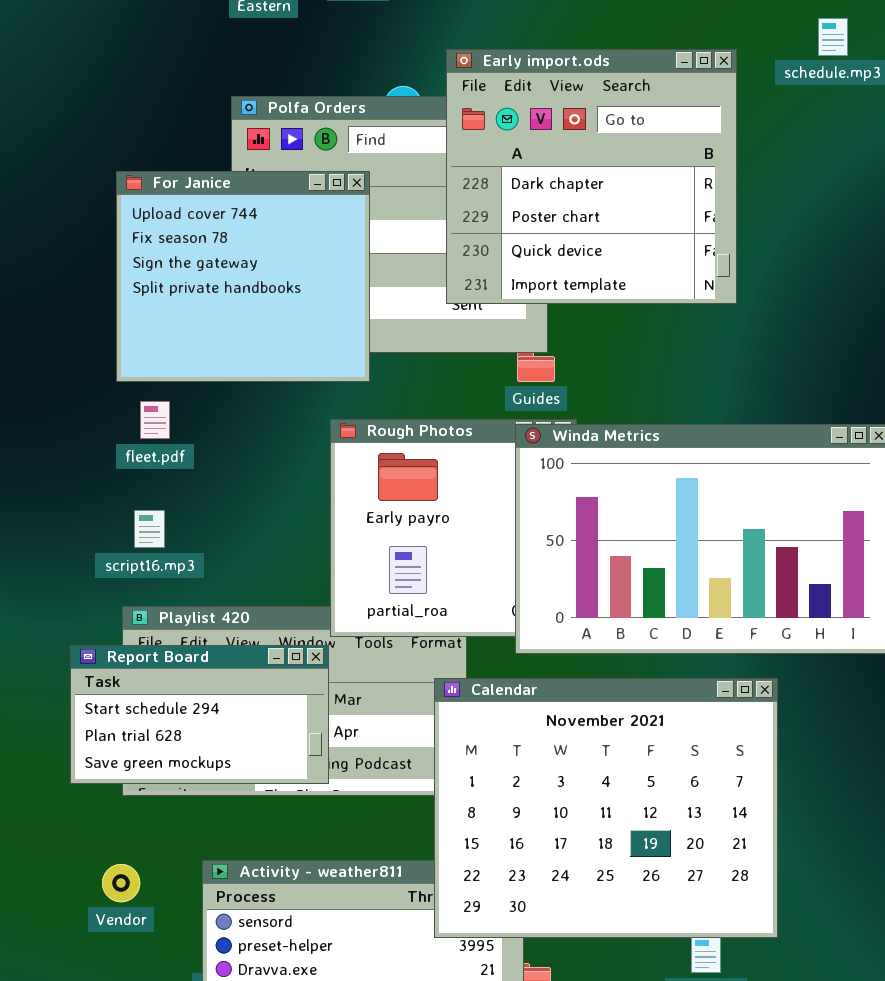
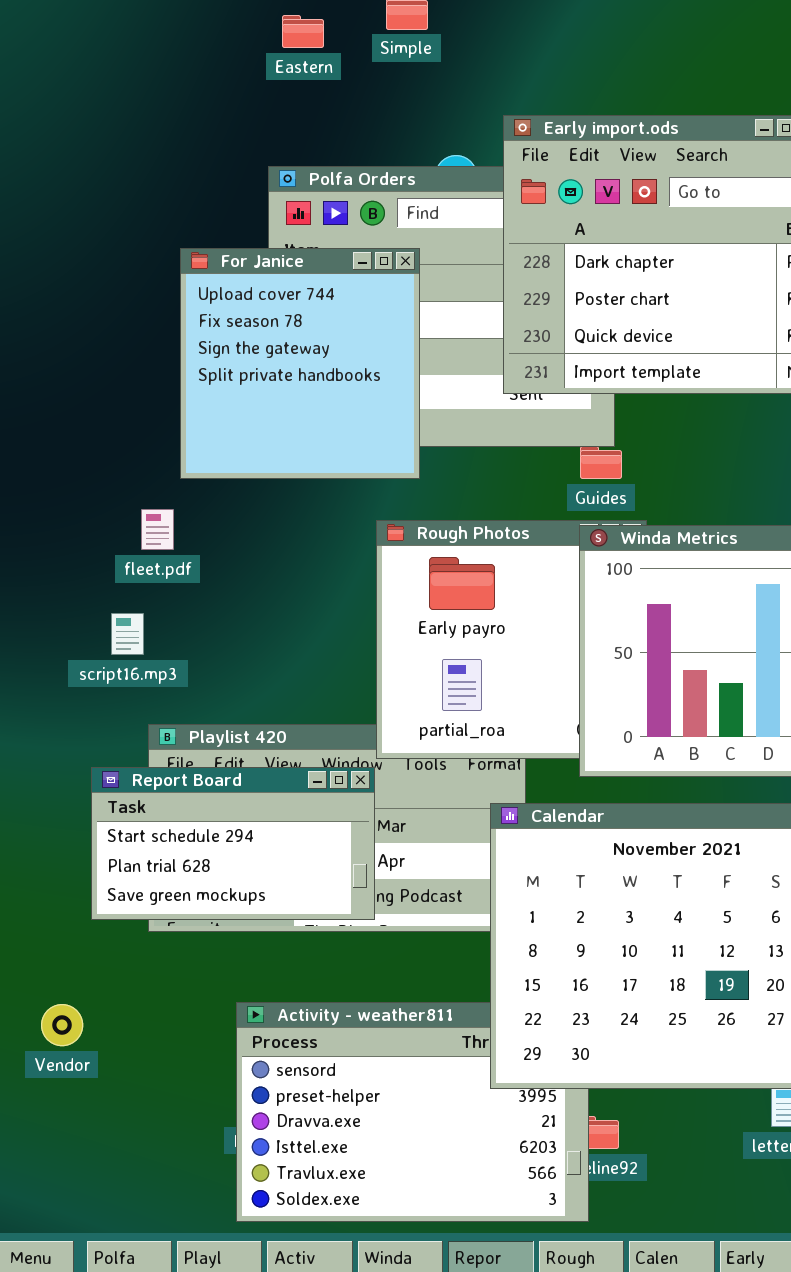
For Janice: [116,171,370,382] -> [180,248,420,479], resized
fleet.pdf: [140,401,170,439] -> [141,509,174,550], moved
script16.mp3: [134,510,165,548] -> [111,613,144,655], moved
Vendor: [102,864,140,902] -> [41,1004,83,1046], moved

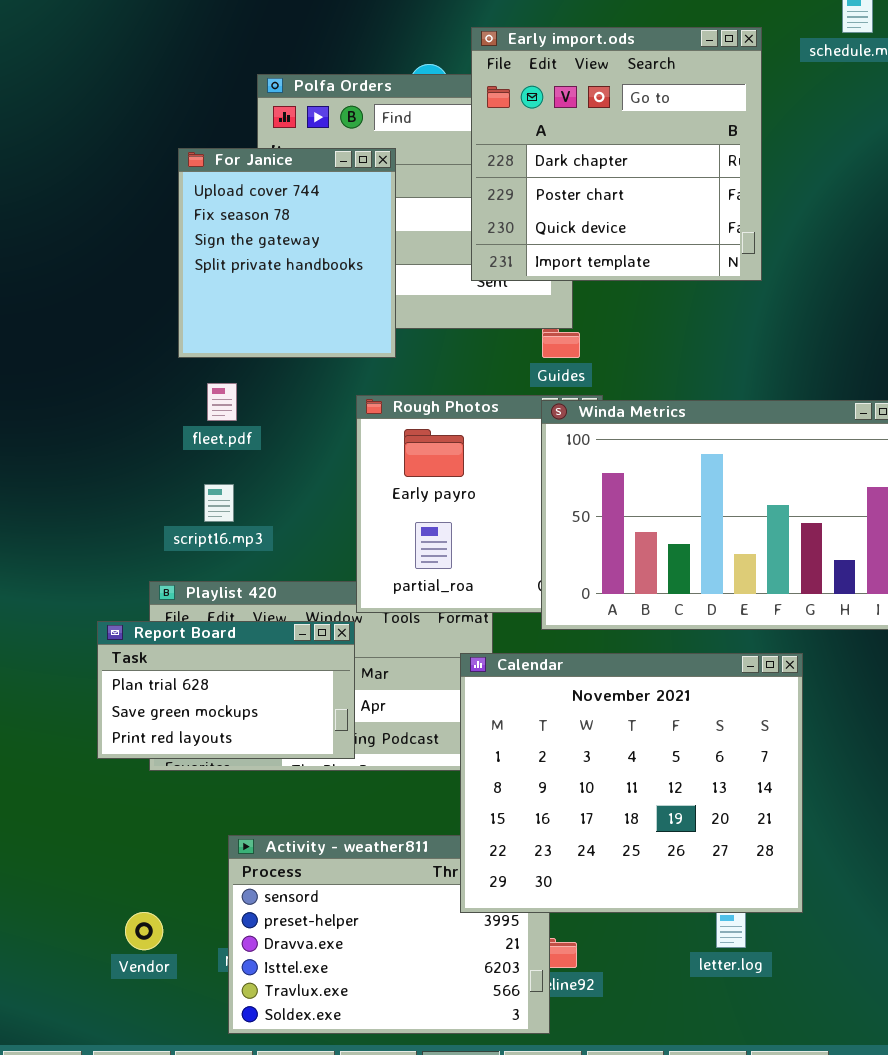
fleet.pdf: [141,509,174,550] -> [207,383,237,421], moved
script16.mp3: [111,613,144,655] -> [204,484,234,522], moved
Report Board: [91,767,375,920] -> [97,621,355,759], scrolled down 1 row
Vendor: [41,1004,83,1046] -> [125,912,163,950], moved

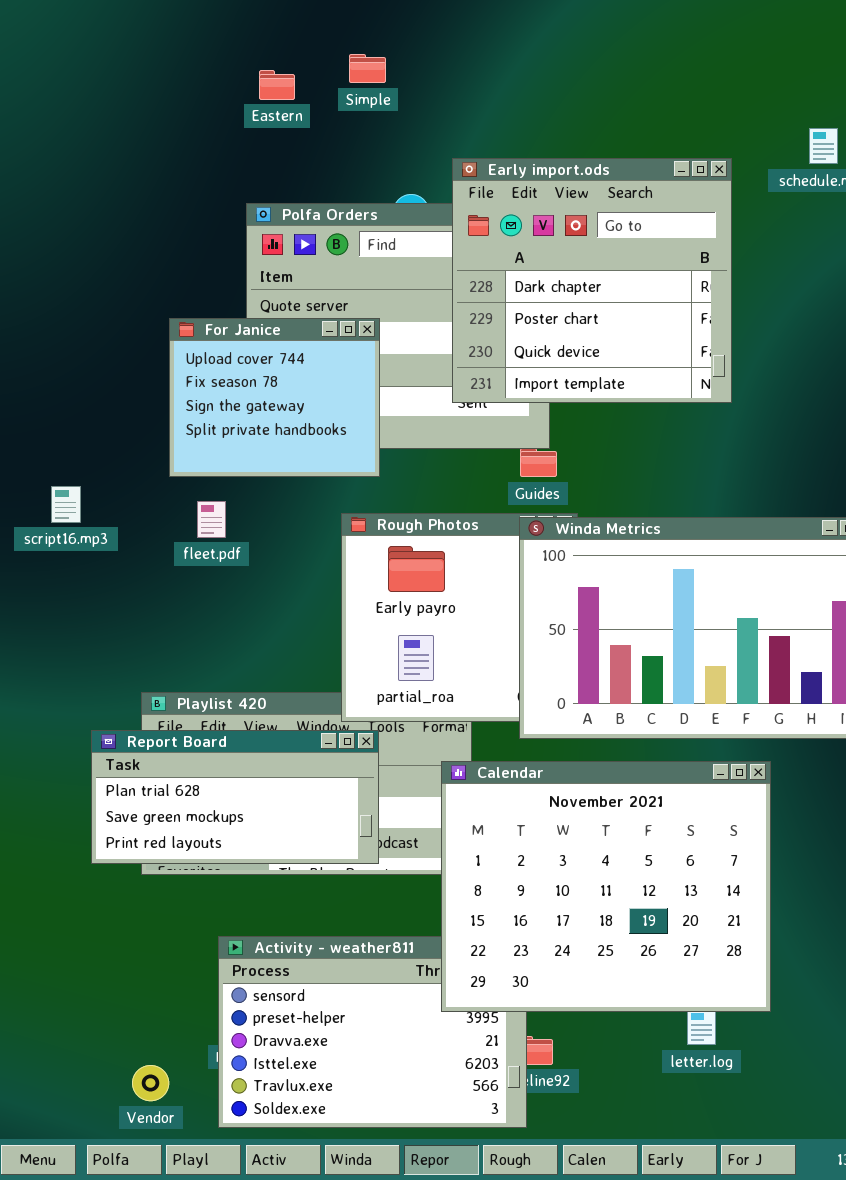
For Janice: [178,148,396,358] -> [169,318,380,477], resized
script16.mp3: [204,484,234,522] -> [51,486,81,523], moved
Report Board: [97,621,355,759] -> [91,730,379,864], resized
Vendor: [125,912,163,950] -> [132,1065,169,1101], moved

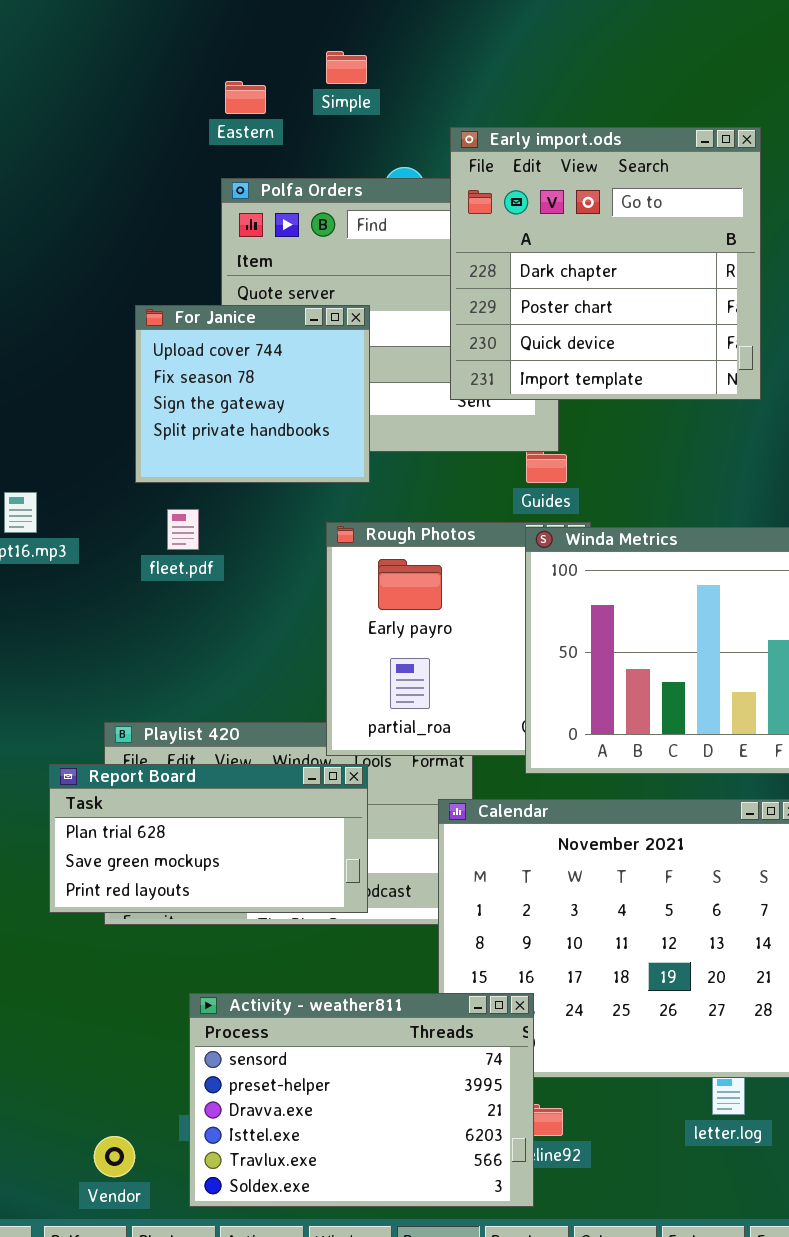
Simple: [349,54,386,83] -> [326,51,367,84], moved
Eastern: [259,70,295,100] -> [225,81,266,114], moved
Activity - weather811: [218,936,527,1128] -> [189,993,534,1207], raised

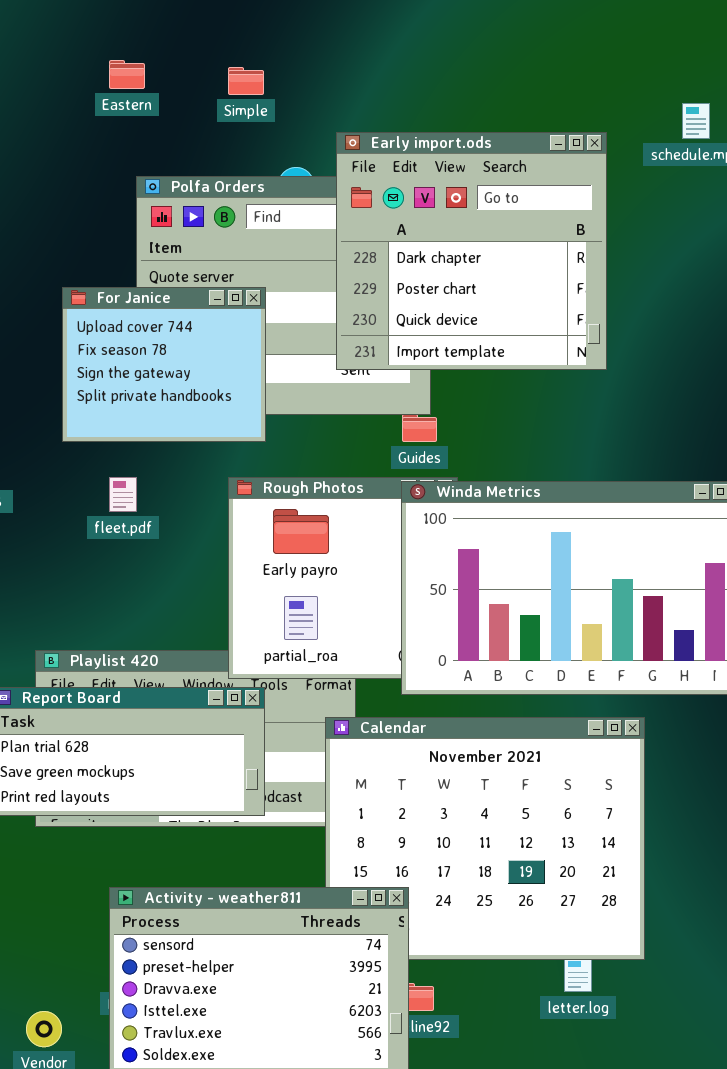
Eastern: [225,81,266,114] -> [109,60,145,89], moved
fleet.pdf: [167,509,199,550] -> [109,477,137,512], moved

